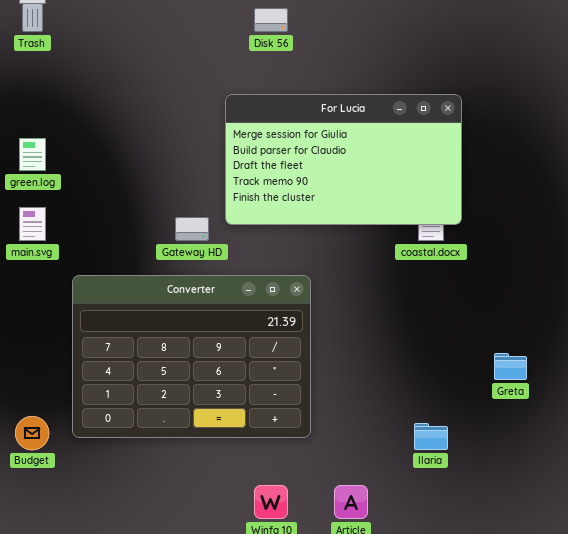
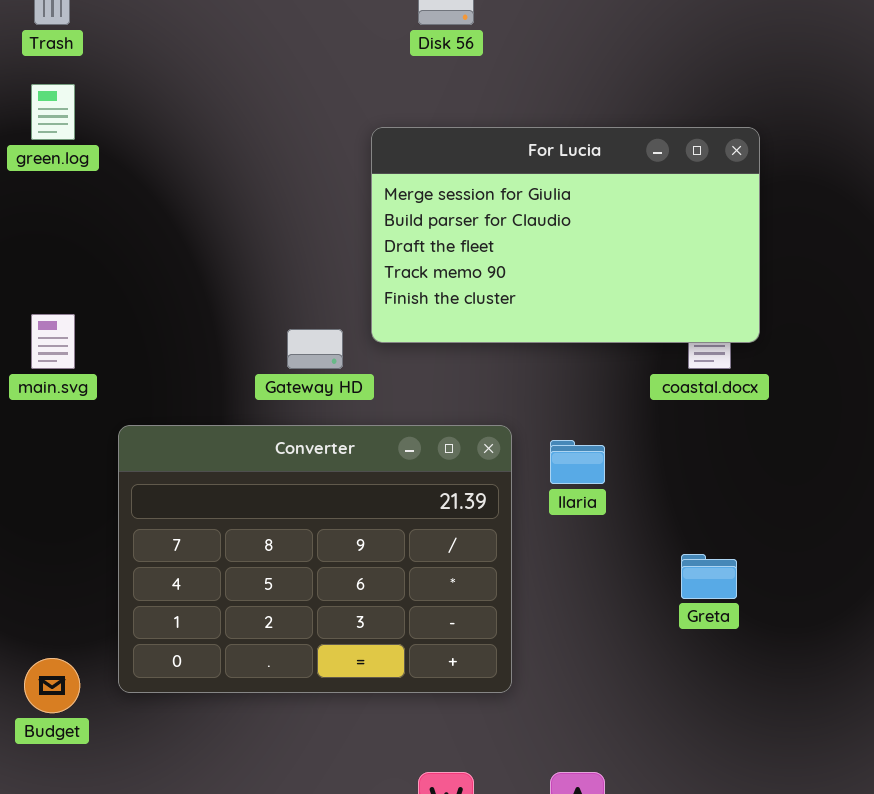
green.log: [19,138,46,171] -> [31,84,75,140], moved
Greta: [494,353,527,380] -> [681,554,737,599], moved
Ilaria: [414,423,448,450] -> [550,440,605,484], moved

